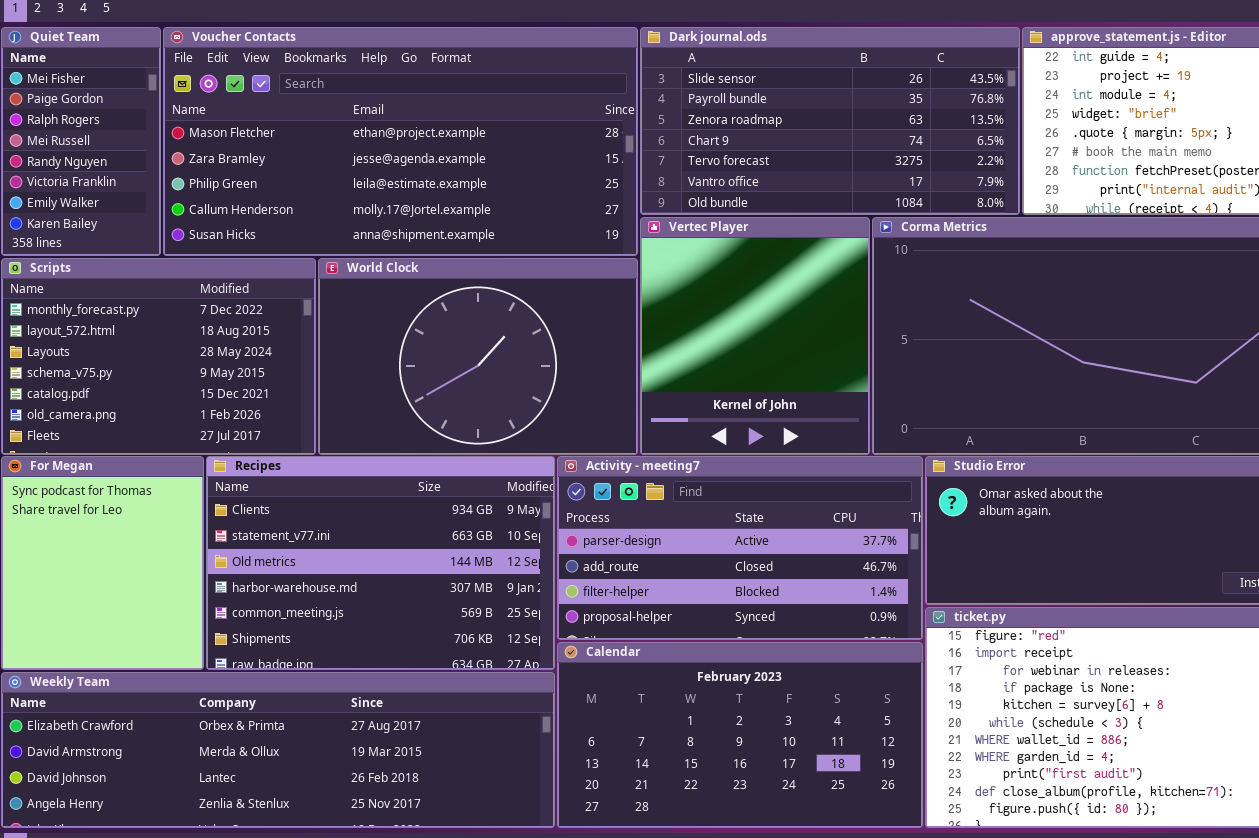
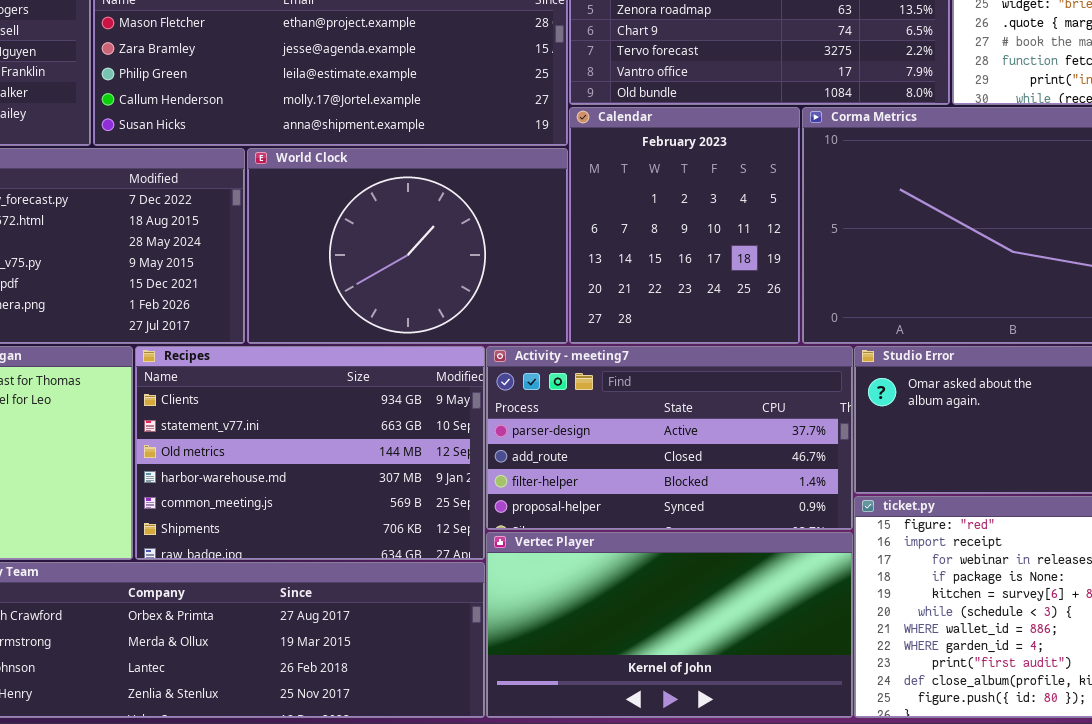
Vertec Player: [640,217,870,455] -> [486,532,853,718], moved, resized
Calendar: [557,642,923,828] -> [569,107,800,344], moved, resized

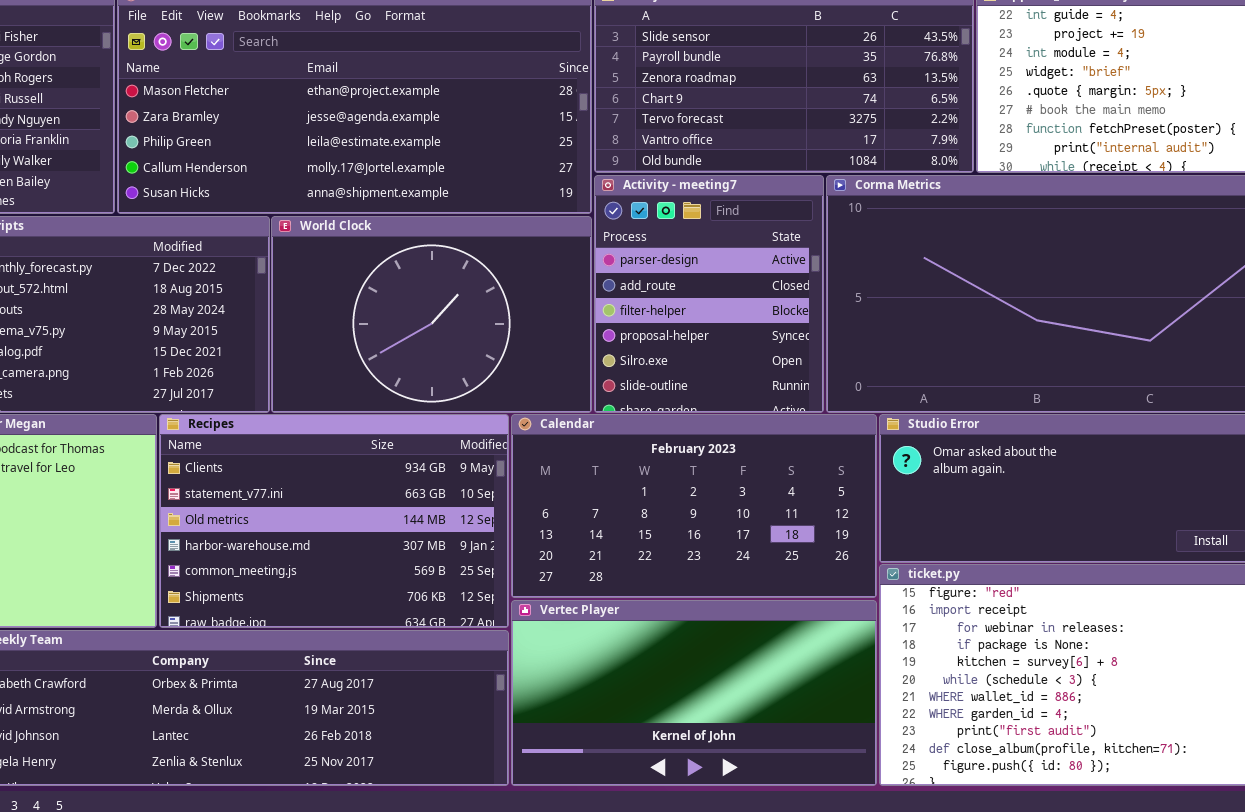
Calendar: [569,107,800,344] -> [511,414,877,598], moved, resized
Activity - meeting7: [486,346,853,530] -> [594,175,824,413], moved, resized

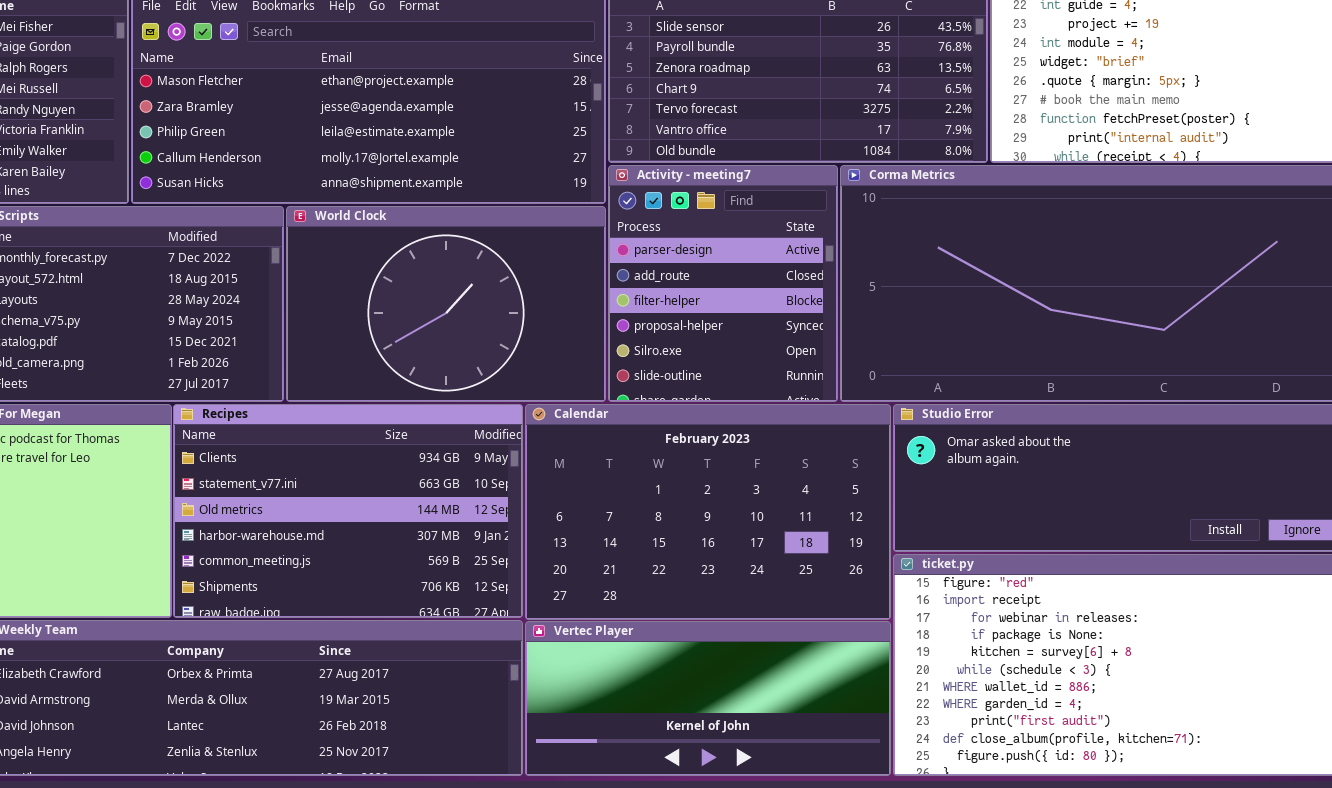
Calendar: [511,414,877,598] -> [525,404,891,620], resized
Vertec Player: [511,600,877,786] -> [525,621,891,776], resized

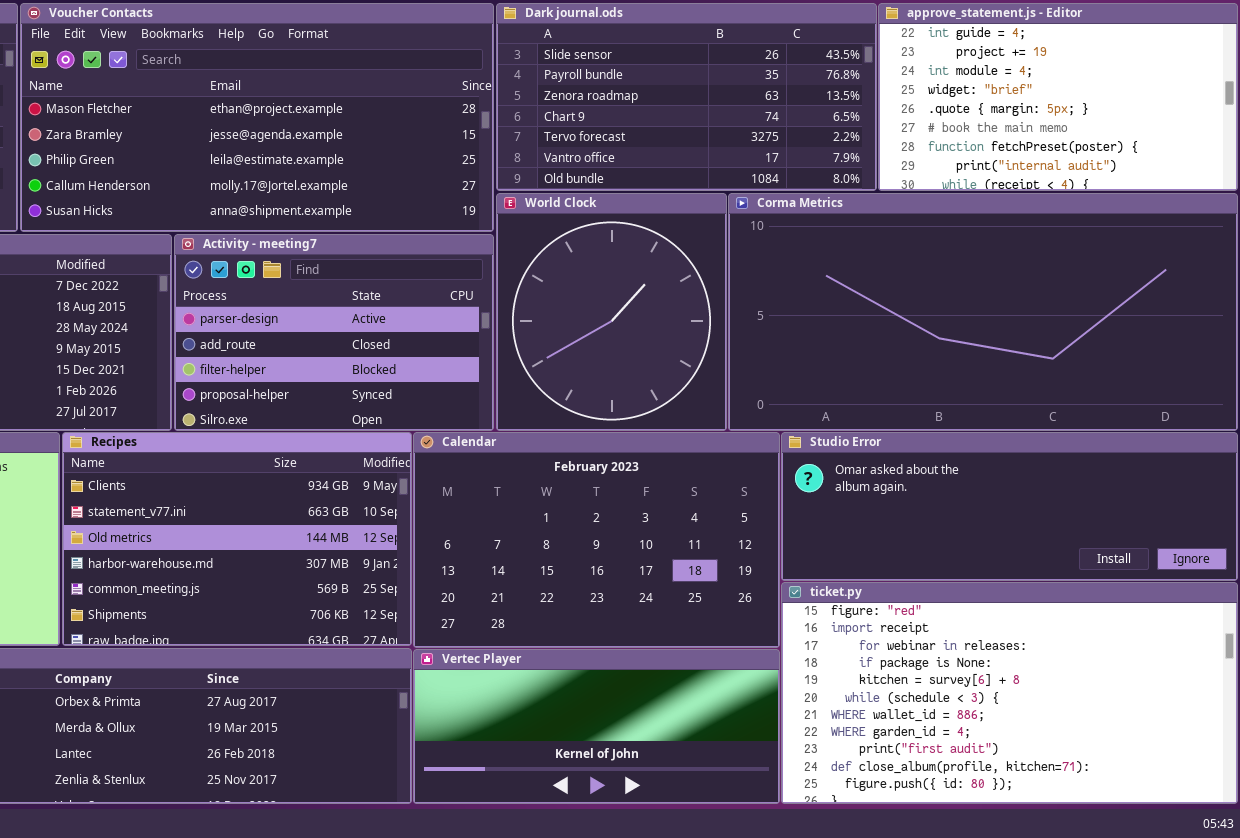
Activity - meeting7: [608,165,838,402] -> [174,234,494,431], moved, resized
World Clock: [286,206,606,402] -> [496,193,727,431], moved, resized

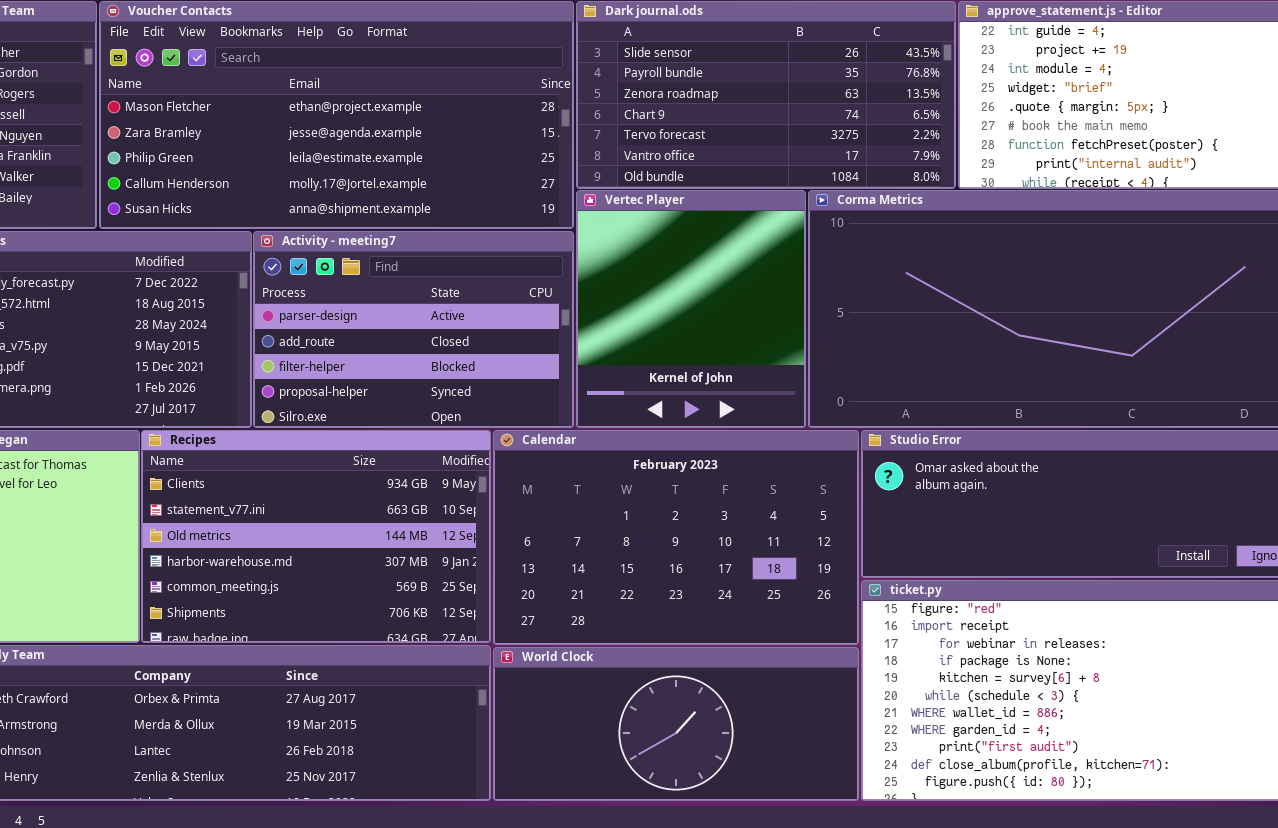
World Clock: [496,193,727,431] -> [493,647,859,801], moved, resized
Vertec Player: [413,649,780,804] -> [576,190,806,428], moved, resized

